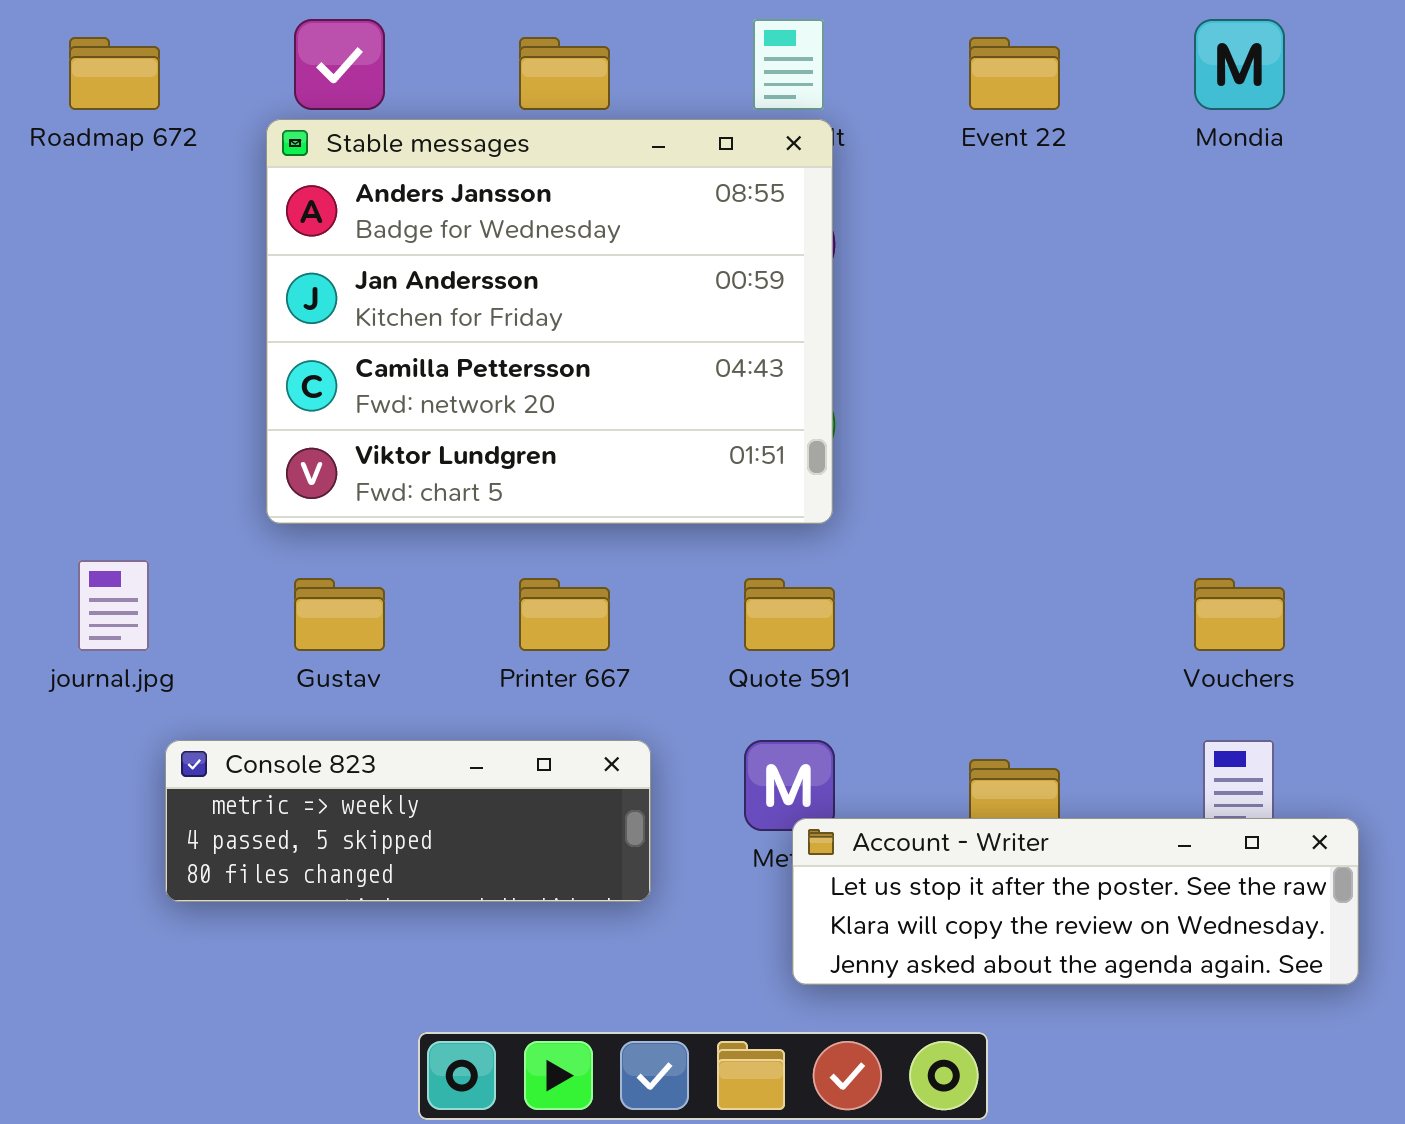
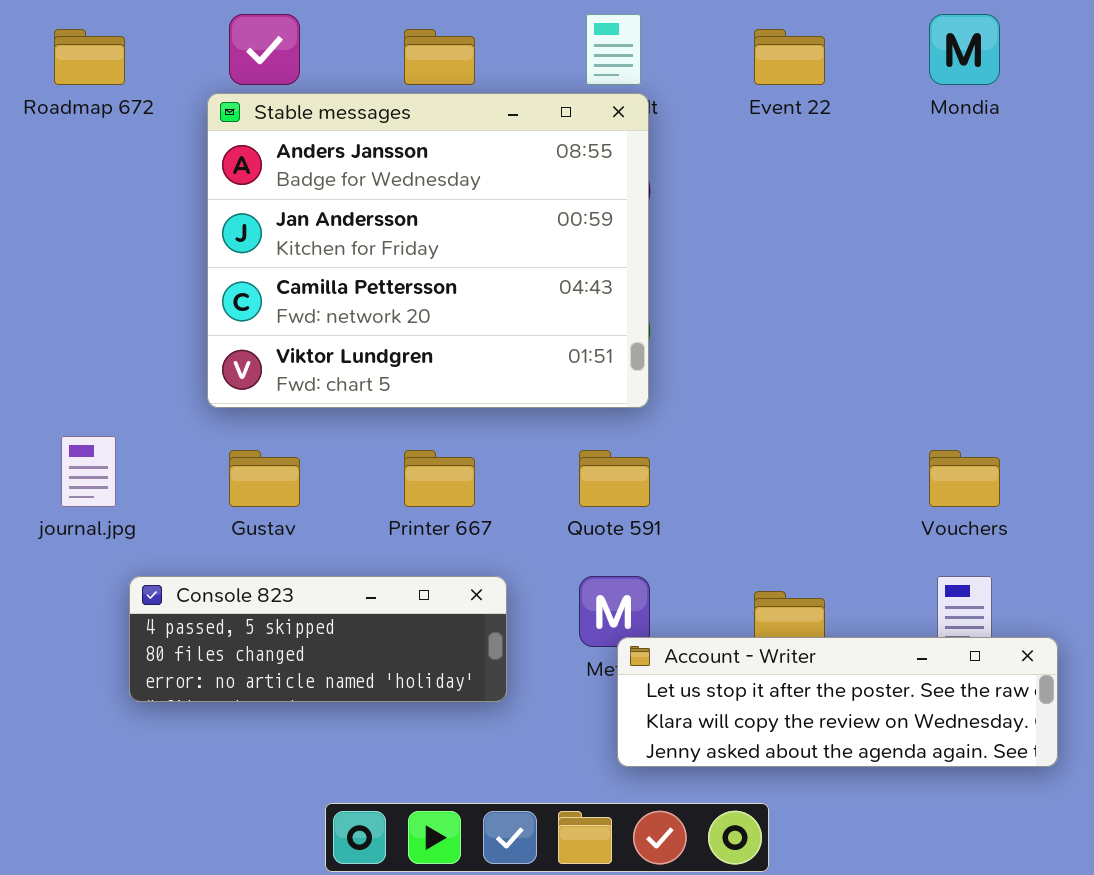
Console 823: [165,740,651,902] -> [129,576,507,702], scrolled down 1 row

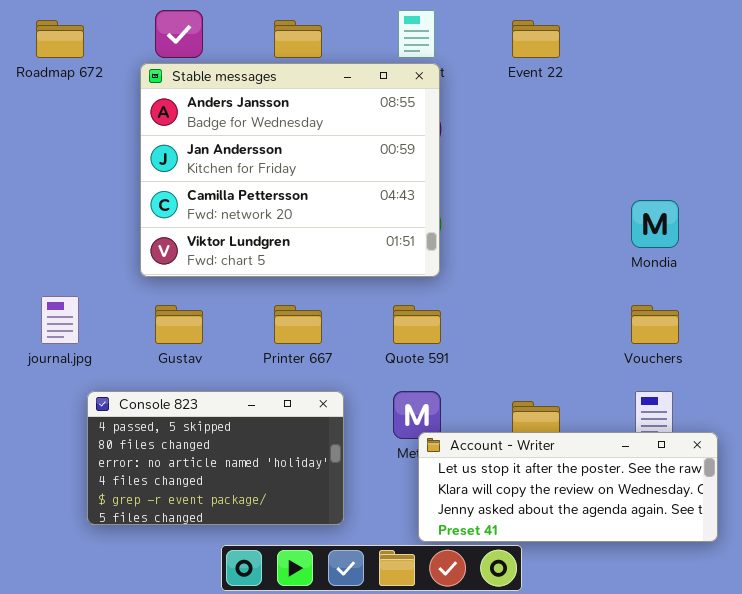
Mondia: [929,14,1000,85] -> [631,200,679,248], moved
Console 823: [129,576,507,702] -> [87,391,344,525], resized
Account - Writer: [617,637,1058,767] -> [418,432,718,542], resized

